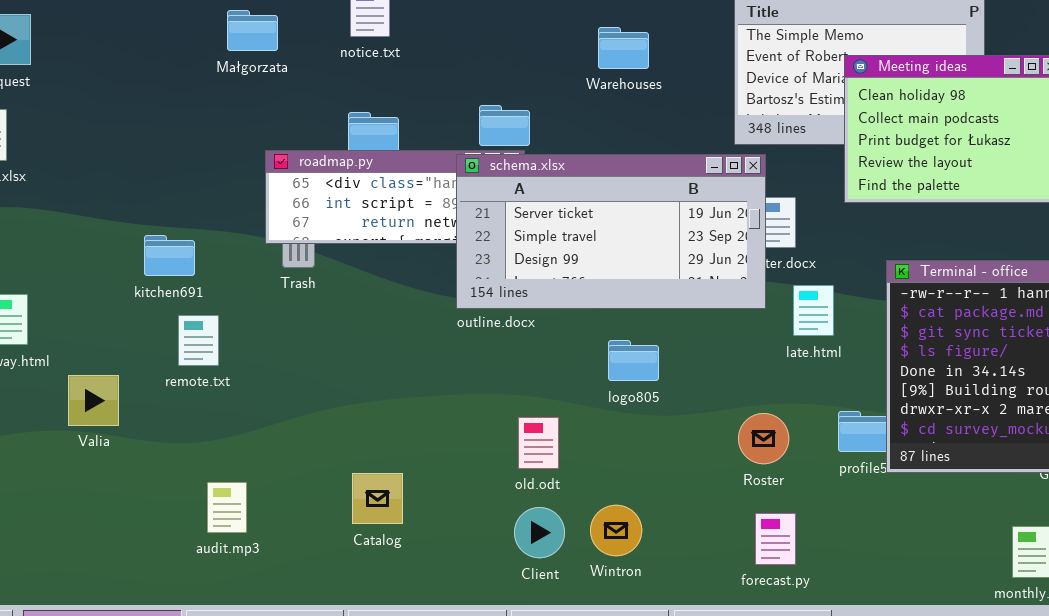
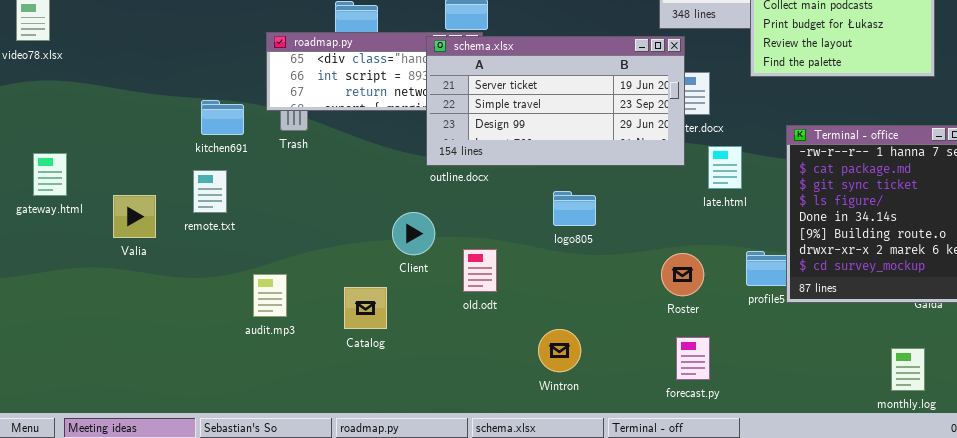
kitchen691: [144,235,195,276] -> [201,100,244,135], moved
Valia: [68,375,119,426] -> [113,195,156,238], moved
old.odt: [518,417,559,469] -> [463,249,497,292], moved
Catalog: [352,473,403,524] -> [344,287,387,329], moved
audit.mp3: [207,482,247,533] -> [253,274,287,317], moved
Client: [514,507,565,558] -> [392,212,435,255], moved

